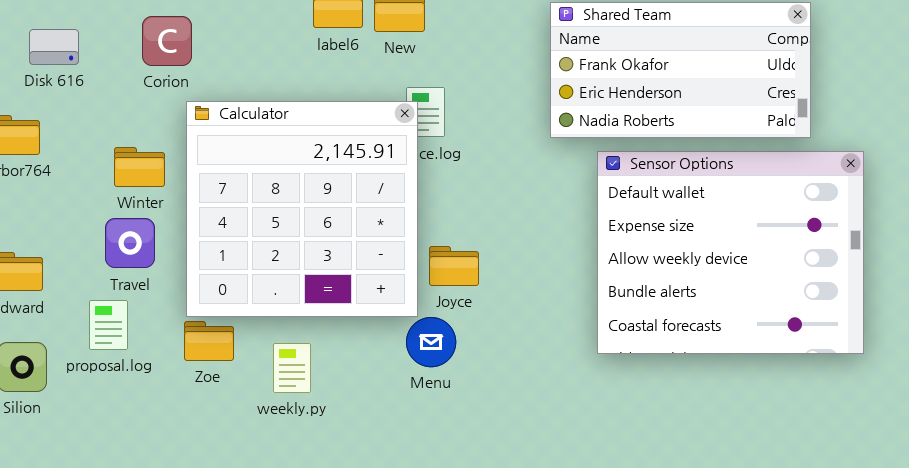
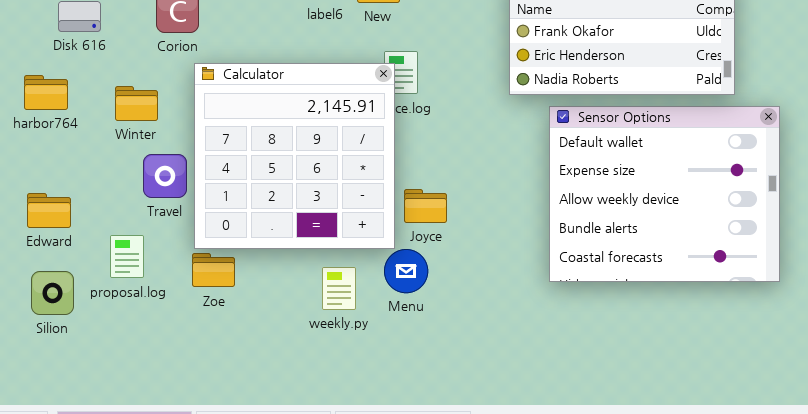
Winter: [114,147,165,187] -> [115,86,158,121], moved
Travel: [105,218,155,268] -> [143,154,187,198], moved
weekly.py: [273,343,311,393] -> [322,267,356,310], moved

